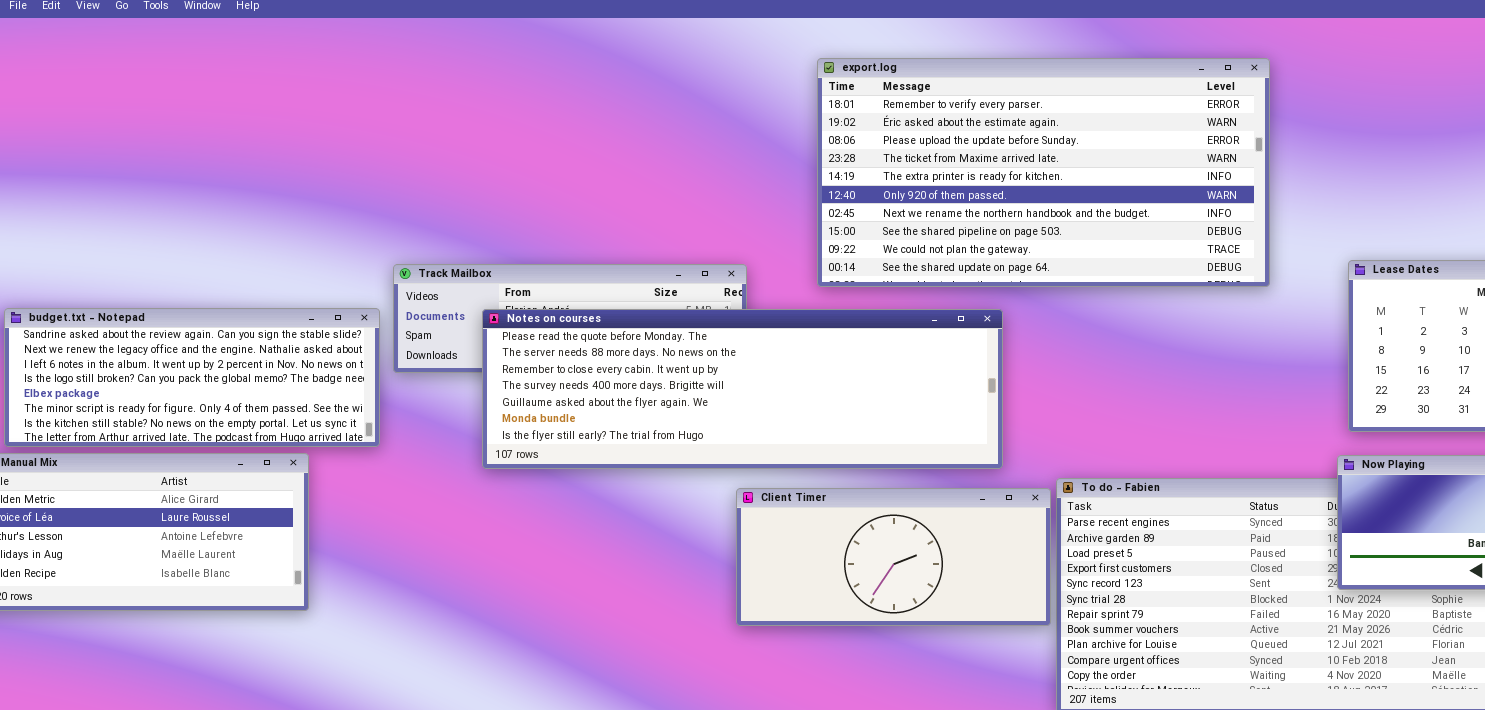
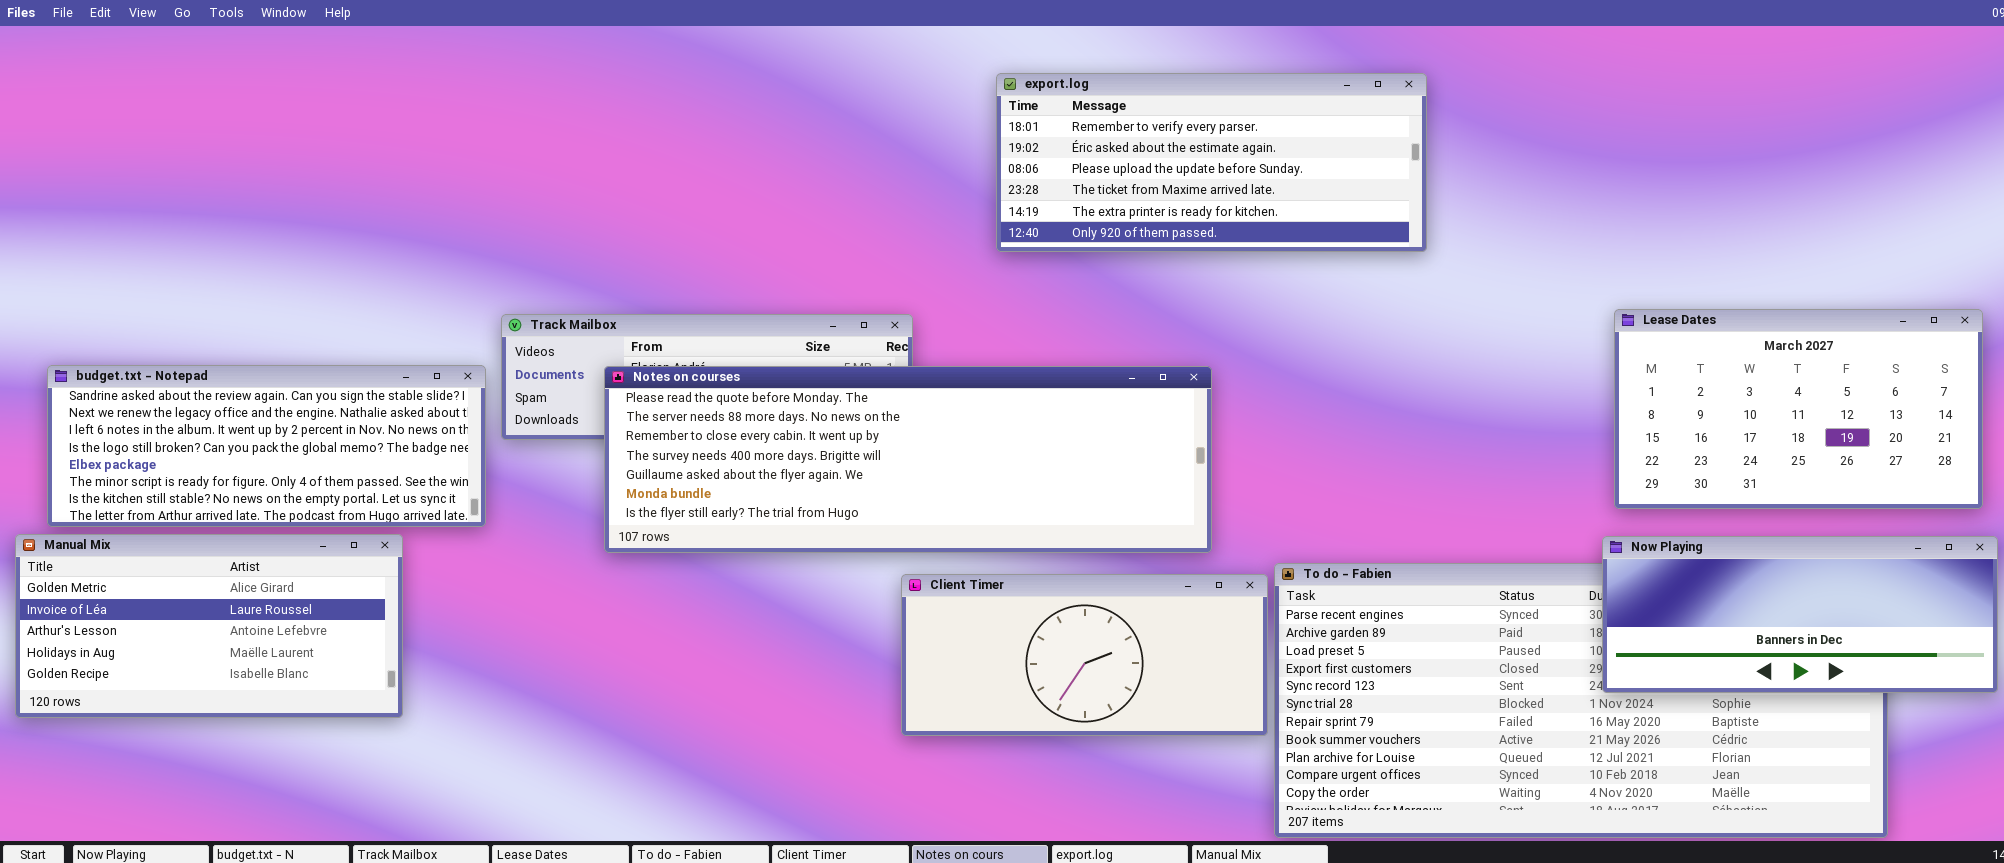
export.log: [817,58,1270,287] -> [996,73,1427,252], resized

